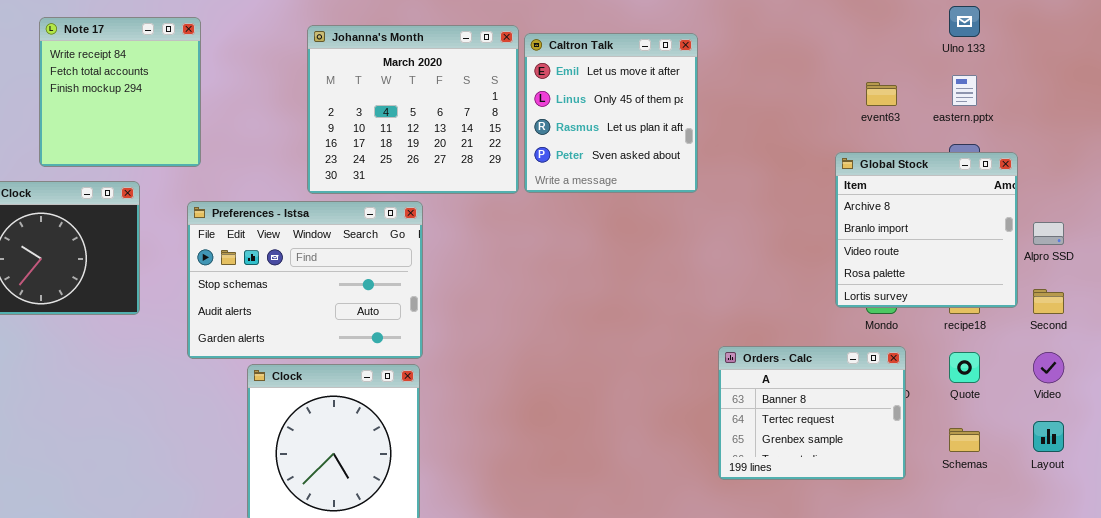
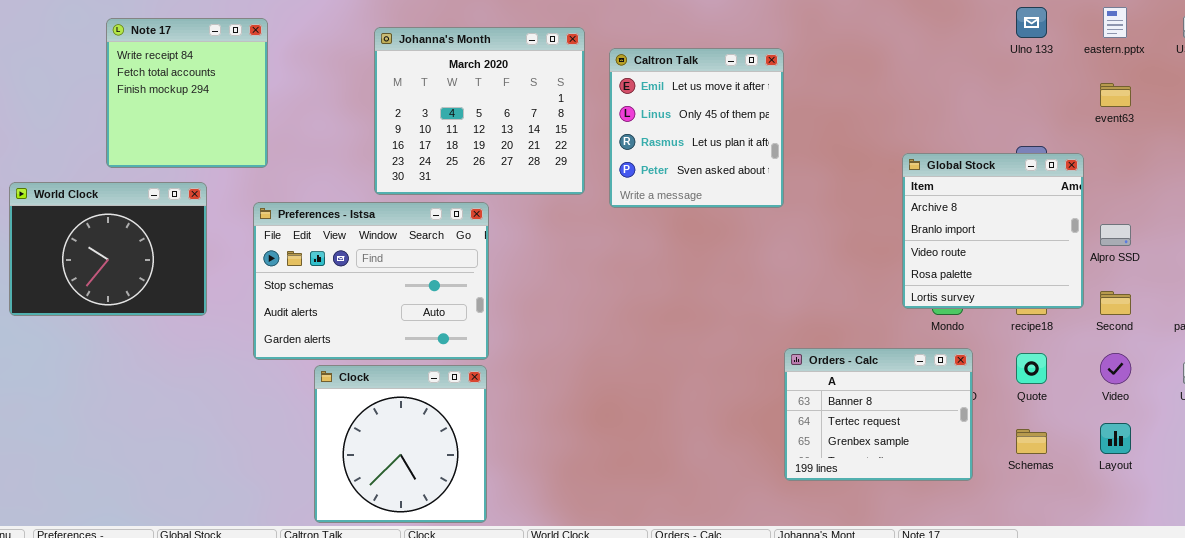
Caltron Talk: [524,33,698,193] -> [609,48,784,208], moved
eastern.pptx: [952,75,977,106] -> [1103,7,1127,38], moved
event63: [866,82,897,106] -> [1100,83,1131,107], moved

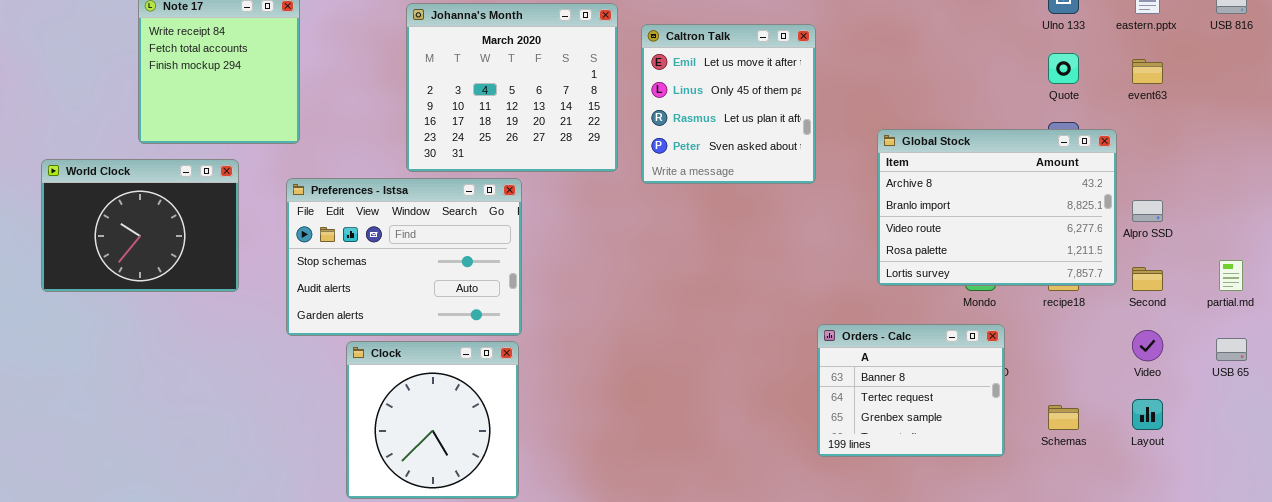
Global Stock: [902,153,1084,309] -> [877,129,1117,286], resized
Quote: [1016,353,1047,384] -> [1048,53,1079,84], moved

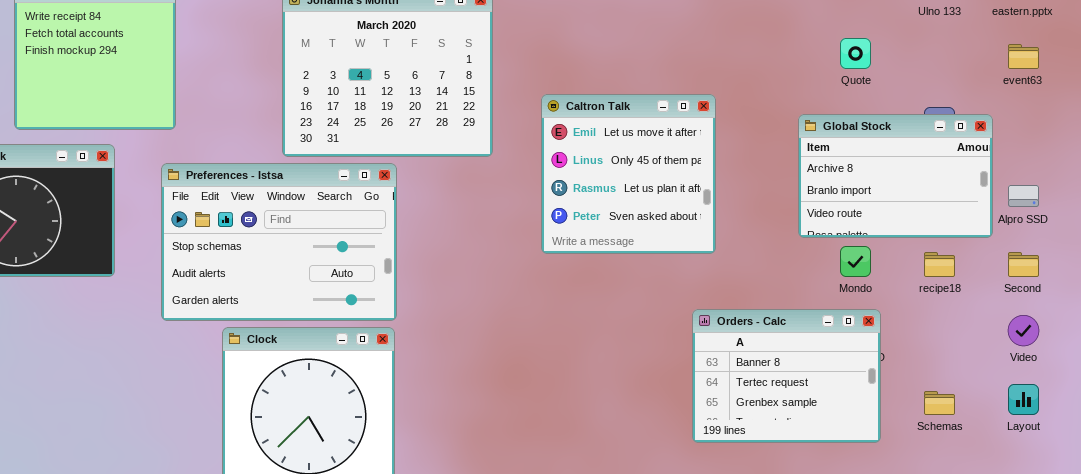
Caltron Talk: [641,24,816,184] -> [541,94,716,254], moved
Quote: [1048,53,1079,84] -> [840,38,871,69], moved
Global Stock: [877,129,1117,286] -> [798,114,993,238], resized

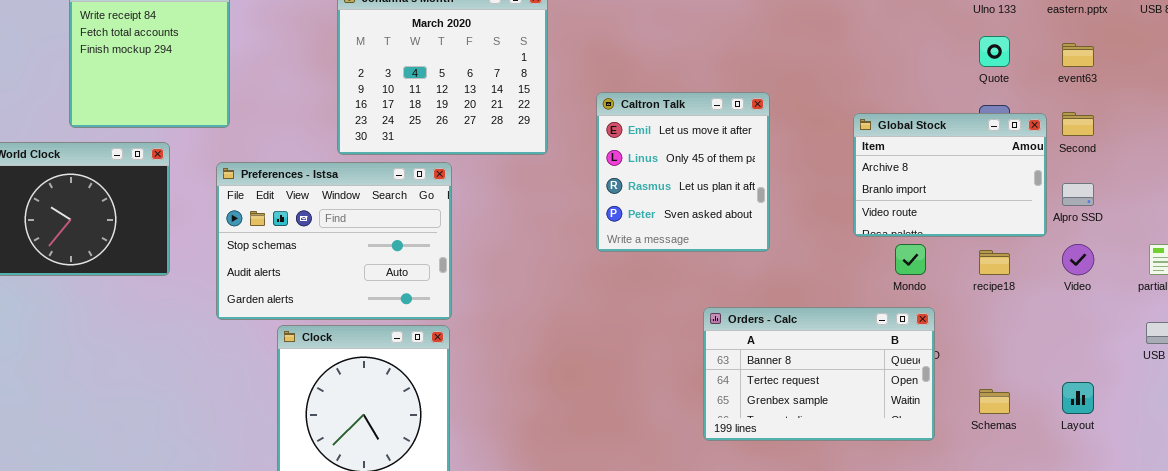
Quote: [840,38,871,69] -> [979,36,1010,67], moved
Second: [1008,252,1039,277] -> [1062,112,1094,136], moved
Orders - Calc: [692,309,881,443] -> [703,307,935,441], resized
Video: [1008,315,1039,346] -> [1062,244,1094,275], moved

